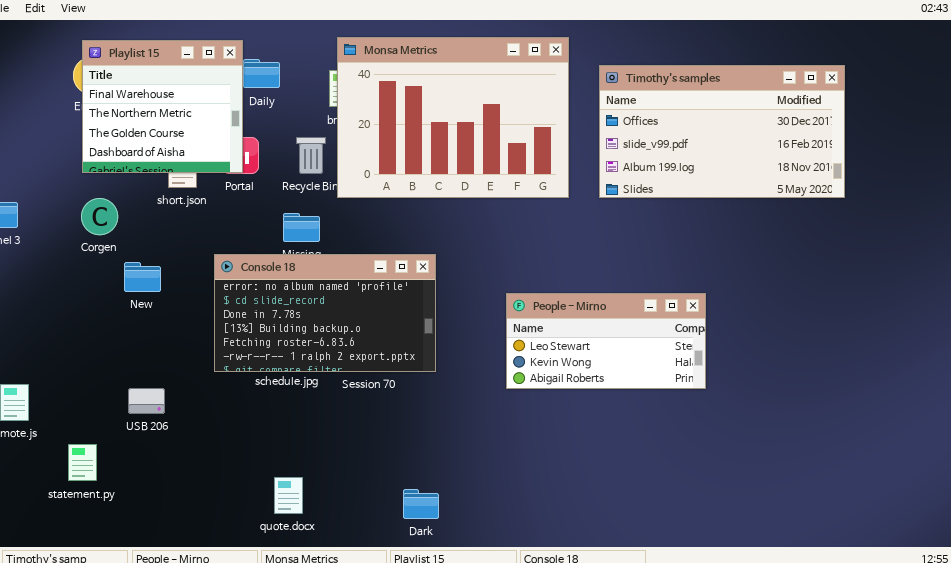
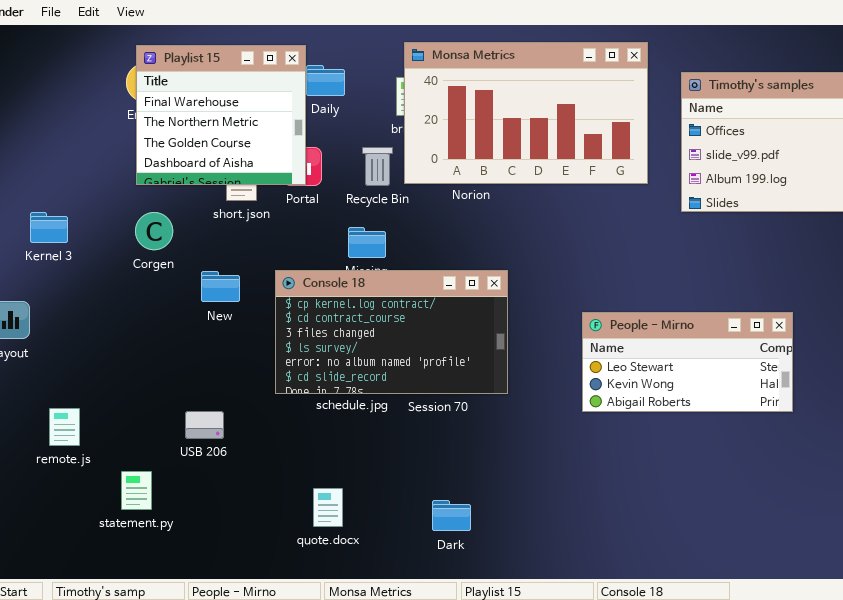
Monsa Metrics: [337,37,569,198] -> [404,42,648,184], resized
Console 18: [214,254,436,372] -> [275,270,508,394], scrolled up 4 rows
New: [124,262,161,292] -> [201,271,240,302], moved
quote.docx: [274,477,303,514] -> [313,488,343,527], moved
Dark: [403,489,439,519] -> [432,500,471,531], moved

